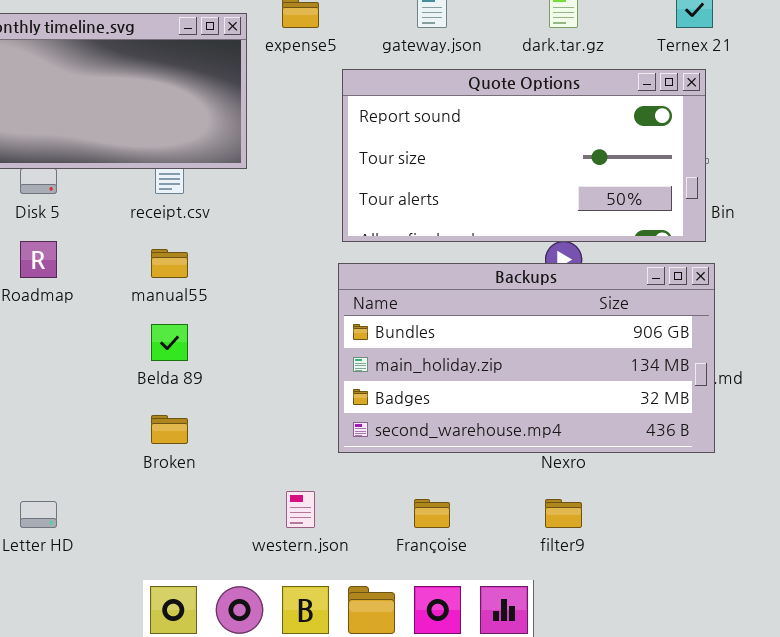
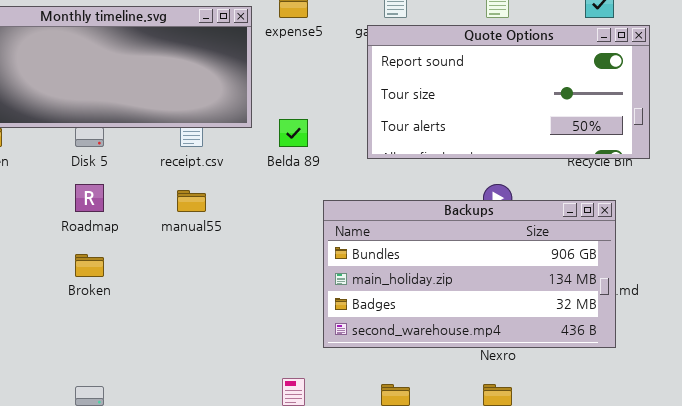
Quote Options: [342,69,706,242] -> [367,25,650,159], moved
Belda 89: [151,324,188,361] -> [279,119,308,147], moved
Broken: [151,415,188,444] -> [75,254,104,277], moved

